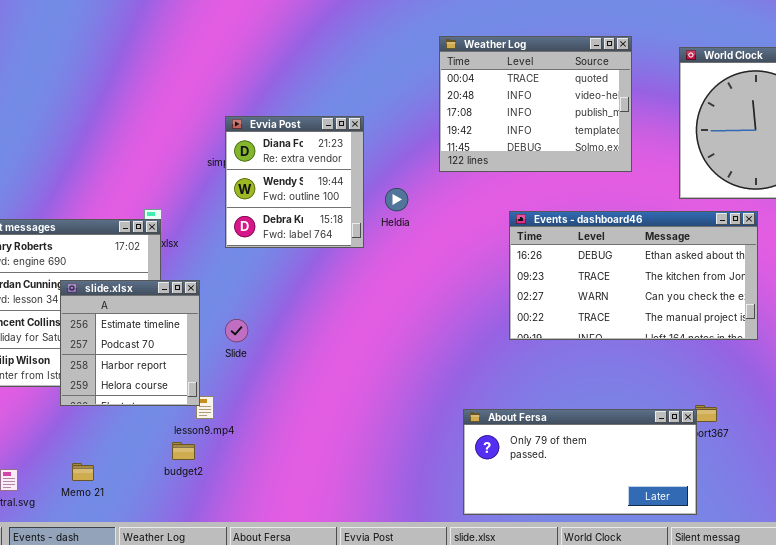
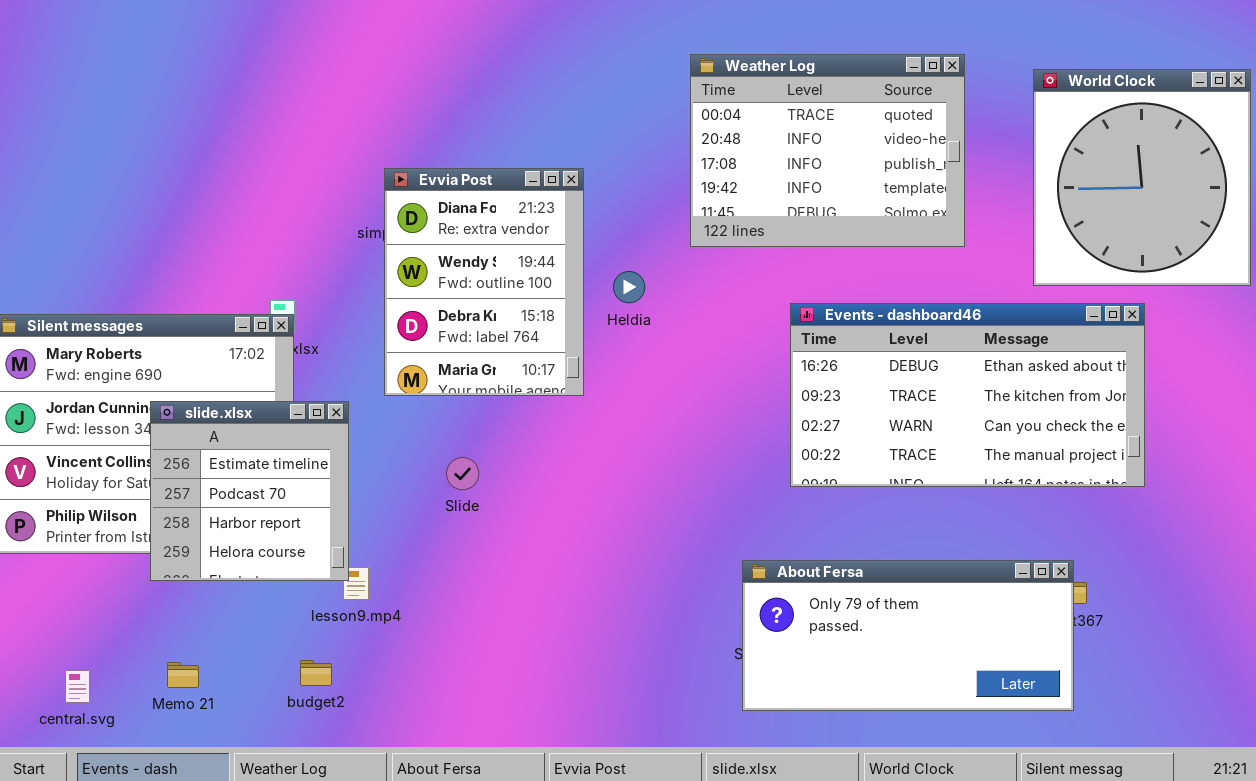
Evvia Post: [225,116,364,248] -> [384,168,584,396], resized
Slide: [225,319,248,342] -> [446,457,479,490], moved
About Fersa: [463,409,697,515] -> [742,560,1074,711], moved
budget2: [172,442,195,460] -> [300,660,332,686], moved

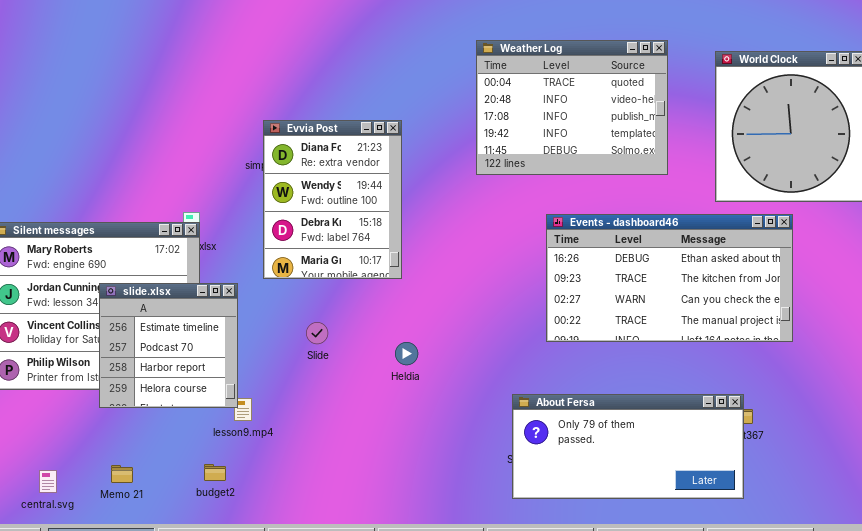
Heldia: [613,271,645,303] -> [395,342,418,365], moved

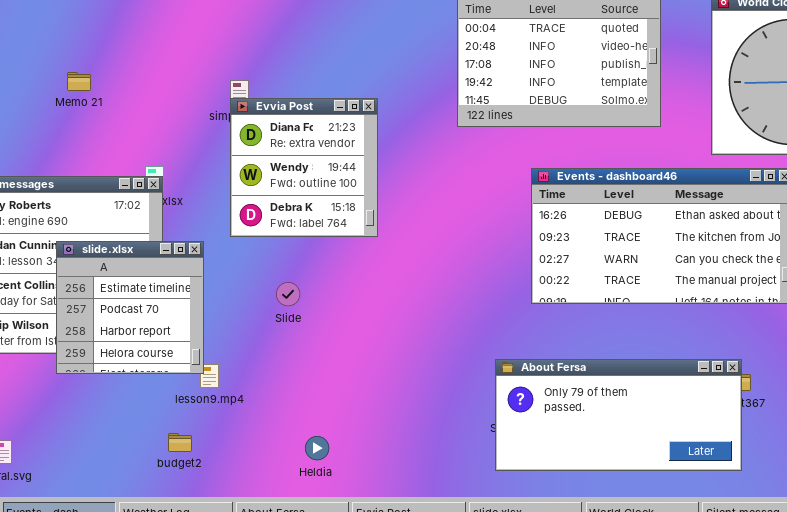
Evvia Post: [263,120,402,279] -> [230,98,378,237], resized
Heldia: [395,342,418,365] -> [305,436,329,460], moved
Memo 21: [111,465,133,483] -> [67,72,91,91], moved

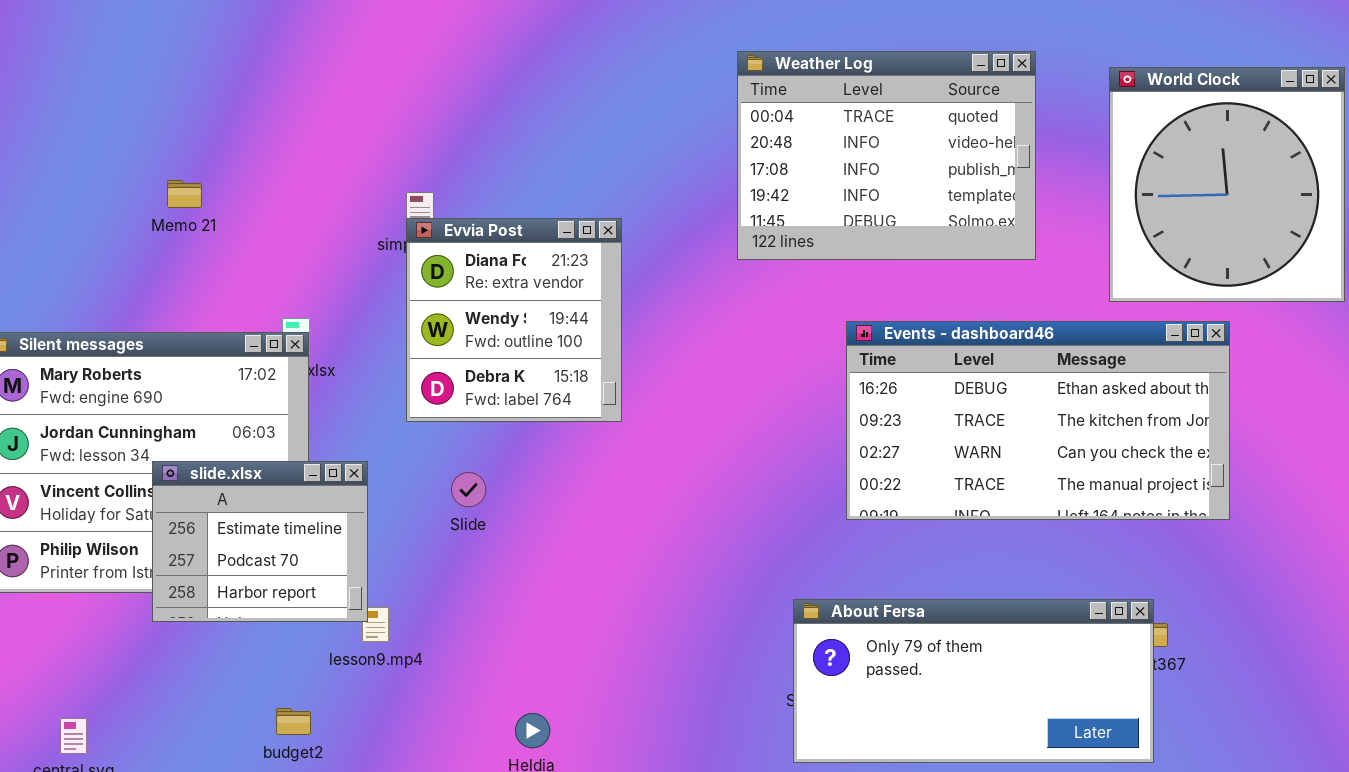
slide.xlsx: [56,241,204,374] -> [152,461,368,622], resized
Slide: [276,282,300,306] -> [451,472,486,507], moved
budget2: [168,433,192,452] -> [276,708,311,735], moved

